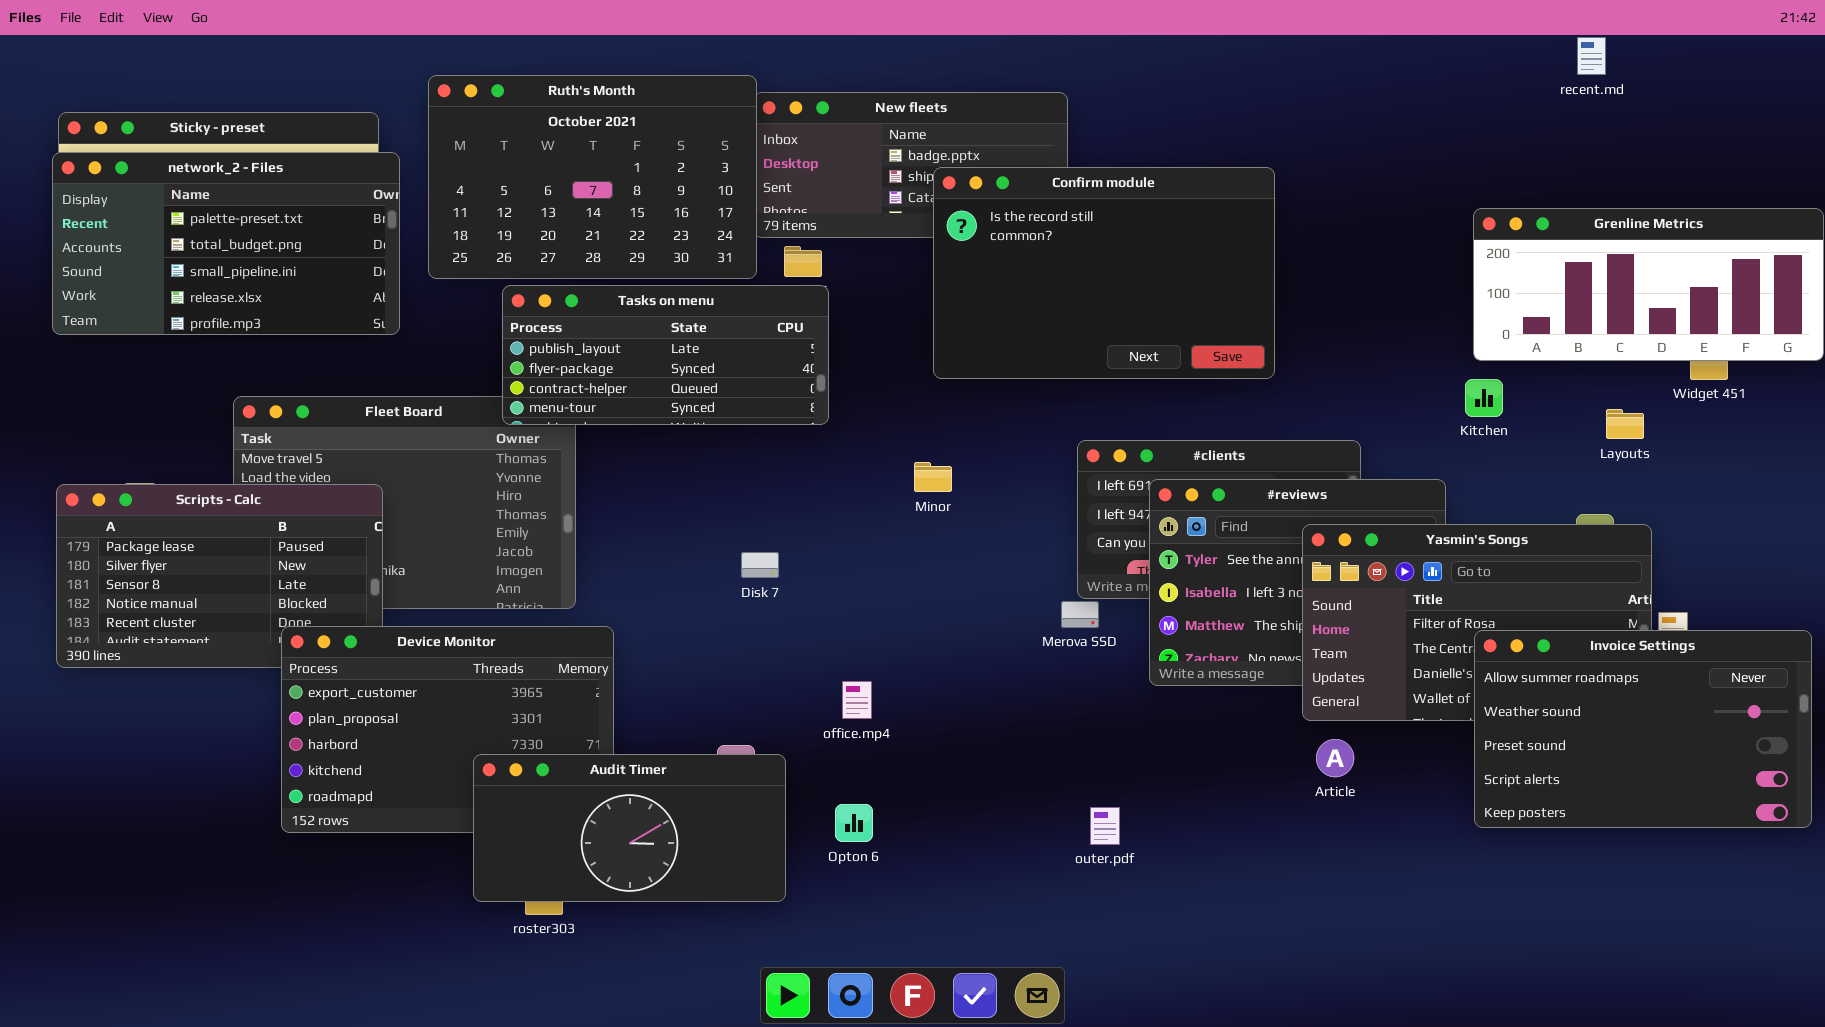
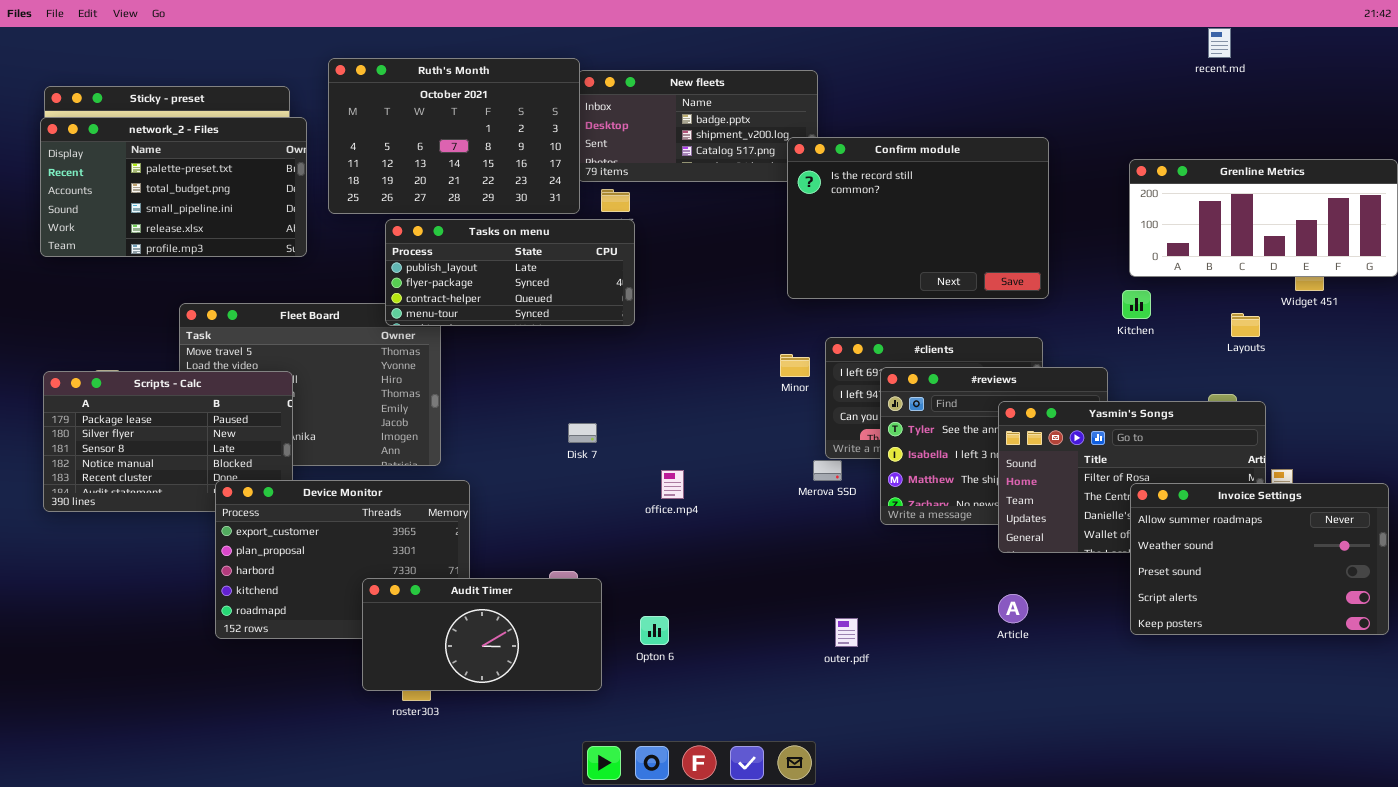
Confirm module: [933,167,1275,379] -> [787,137,1049,299], moved
Minor: [914,462,952,492] -> [780,354,810,377], moved
office.mp4: [842,681,872,719] -> [661,470,684,499], moved
Article: [1316,739,1354,777] -> [998,594,1028,623], moved

